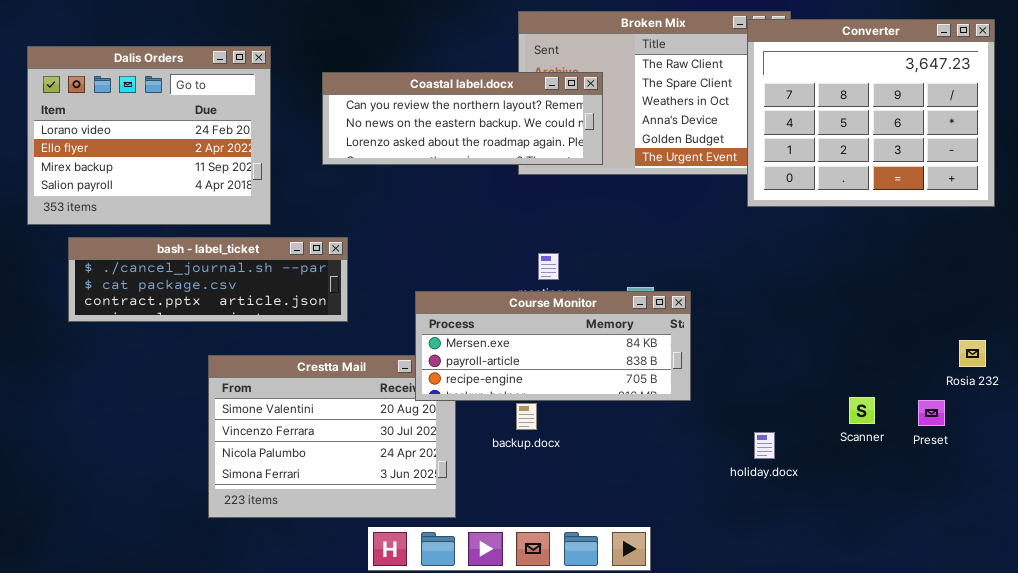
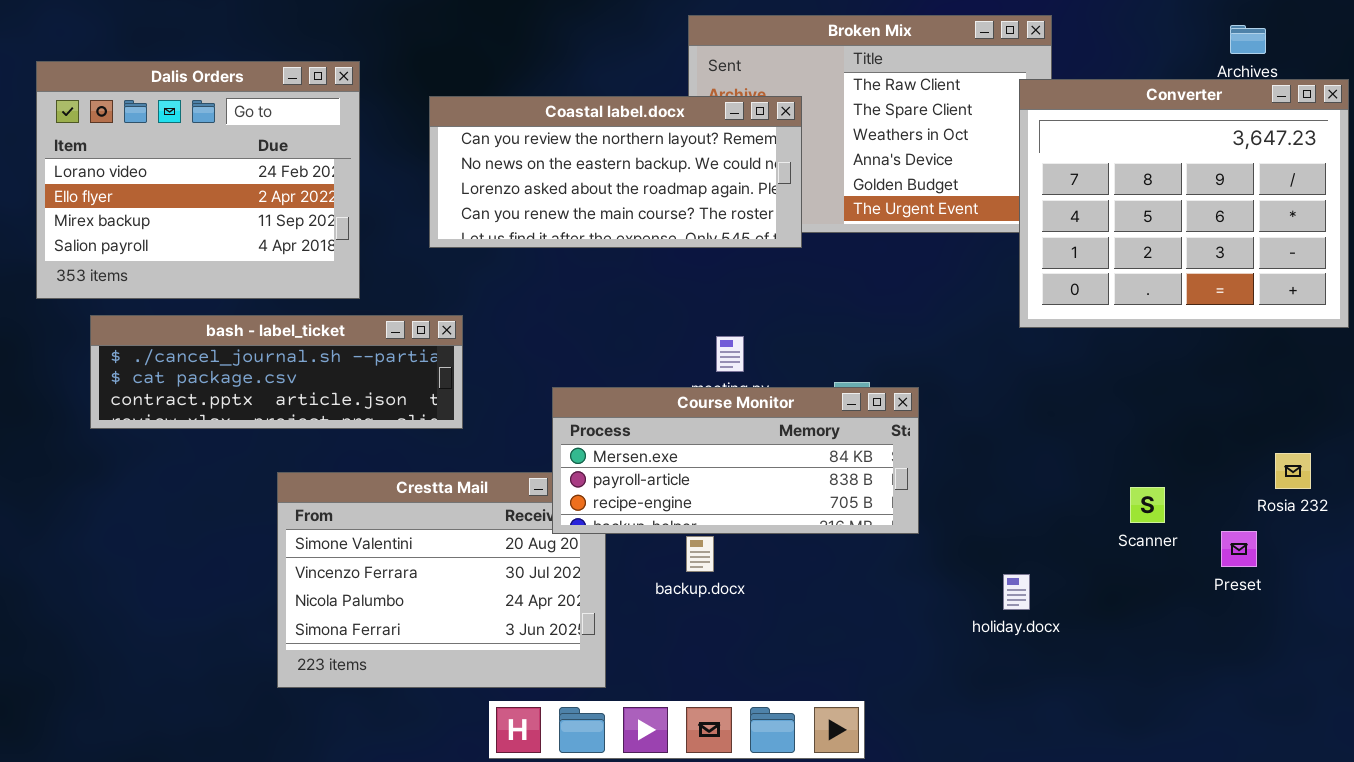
Converter: [747,19,995,207] -> [1019,79,1349,328], moved
Coastal label.docx: [322,72,603,165] -> [429,96,802,248], resized
Scanner: [849,397,875,424] -> [1130,487,1165,523], moved

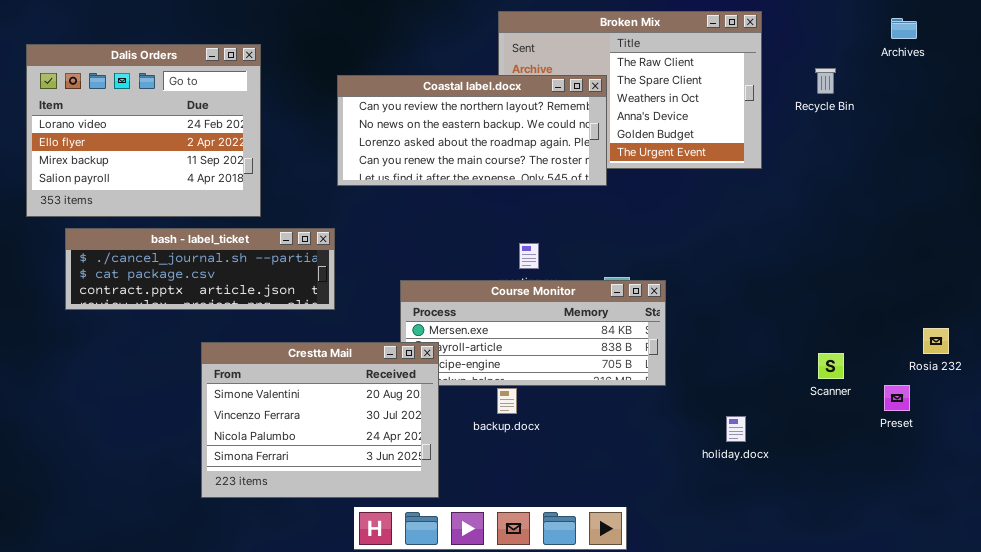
Converter: [1019,79,1349,328] -> none, closed
Coastal label.docx: [429,96,802,248] -> [337,75,607,186], moved
Crestta Mail: [277,472,606,688] -> [201,342,439,498], raised

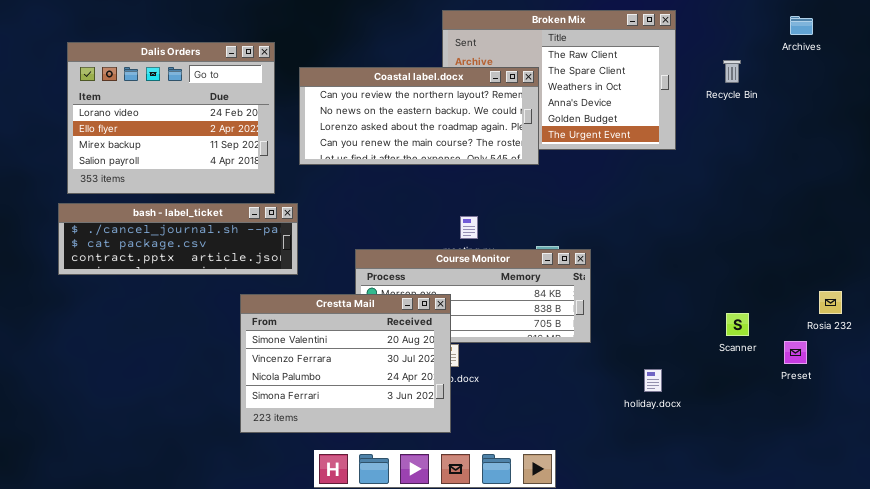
Dalis Orders: [26,44,261,217] -> [67,42,275,194], moved
Crestta Mail: [201,342,439,498] -> [240,294,451,433], moved

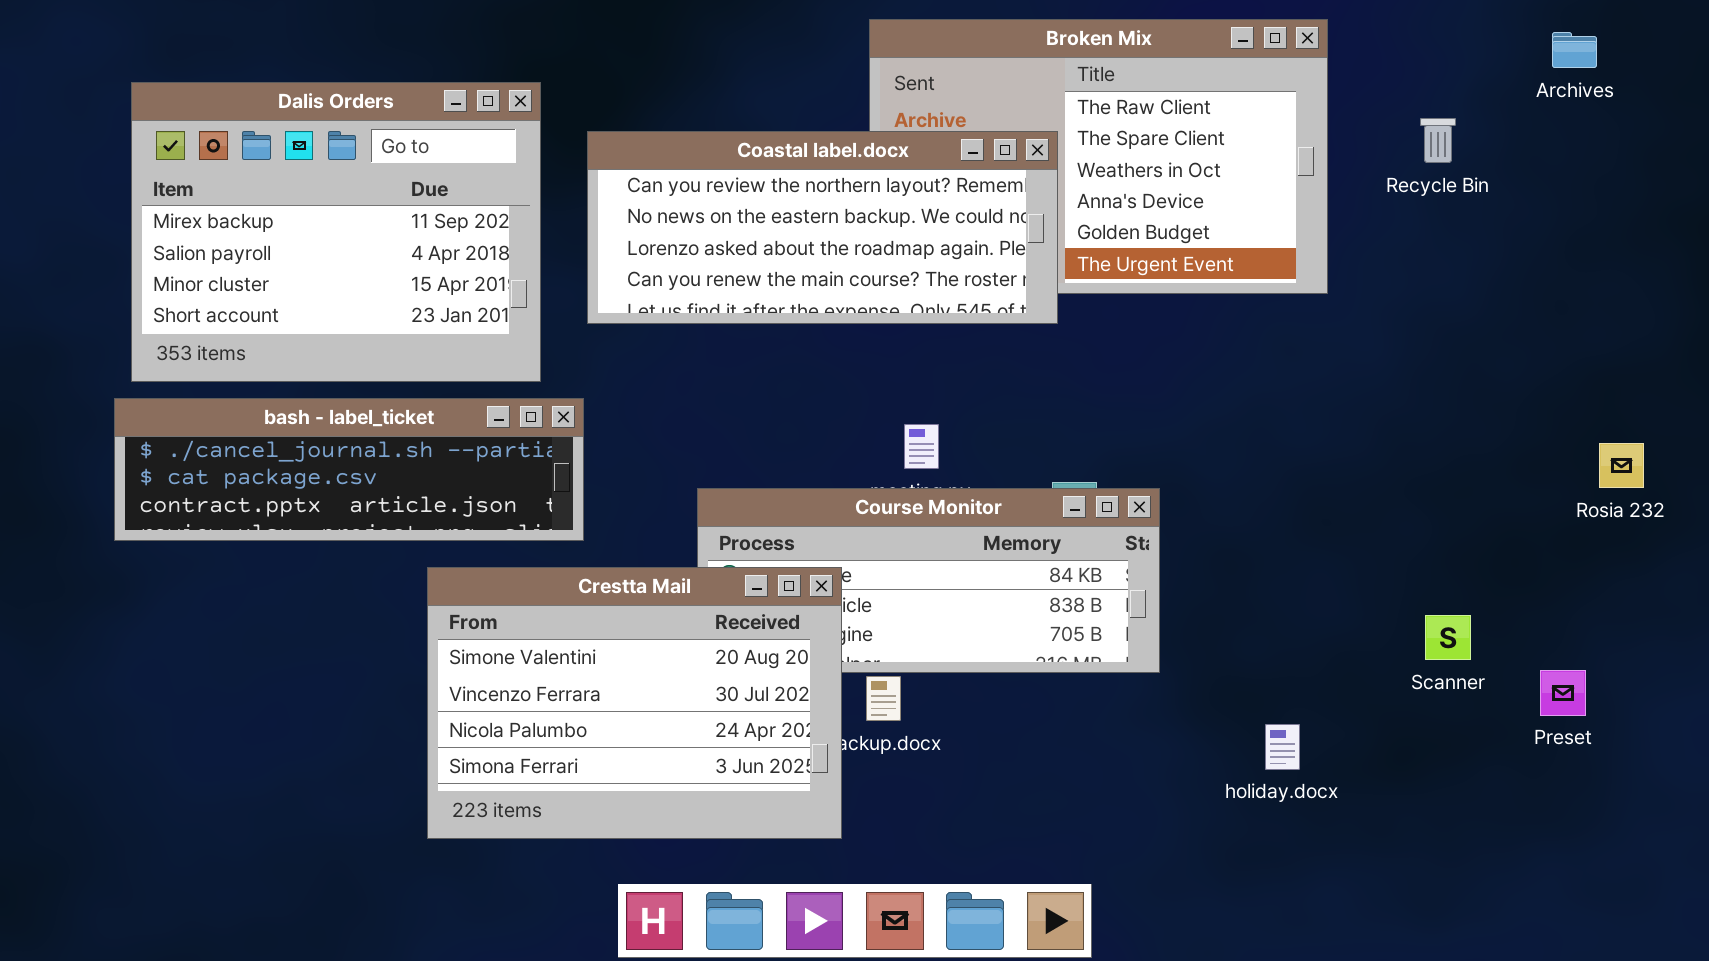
Dalis Orders: [67,42,275,194] -> [131,82,541,382], scrolled down 2 rows
Rosia 232: [819,291,842,314] -> [1599,443,1644,488], moved
Crestta Mail: [240,294,451,433] -> [427,567,842,839], moved

